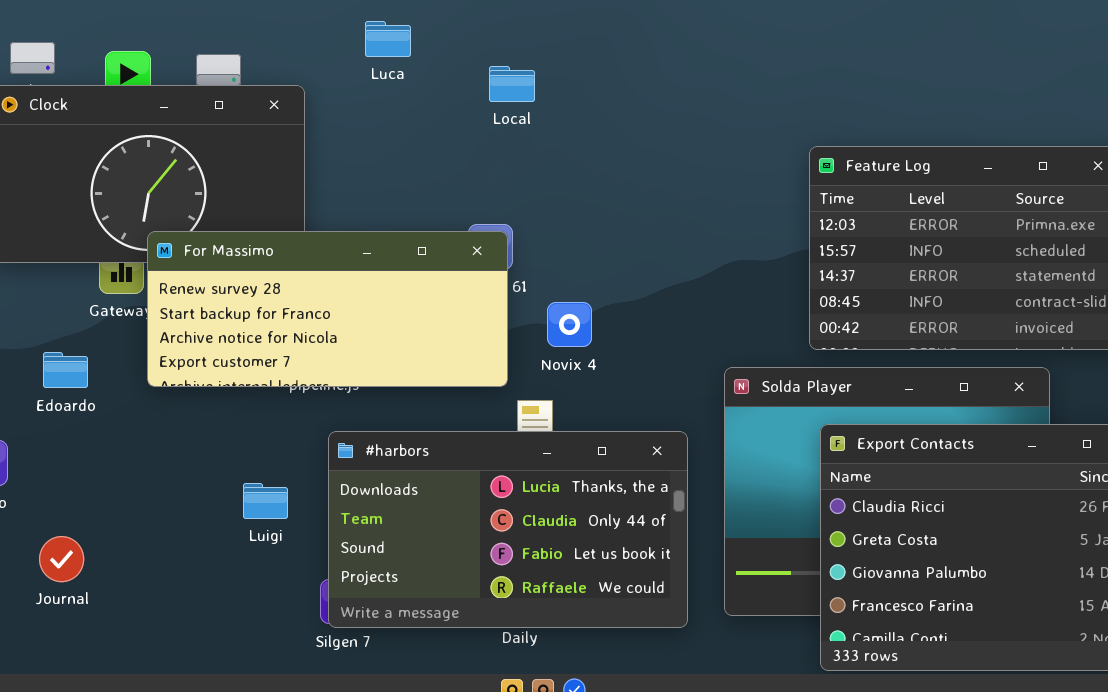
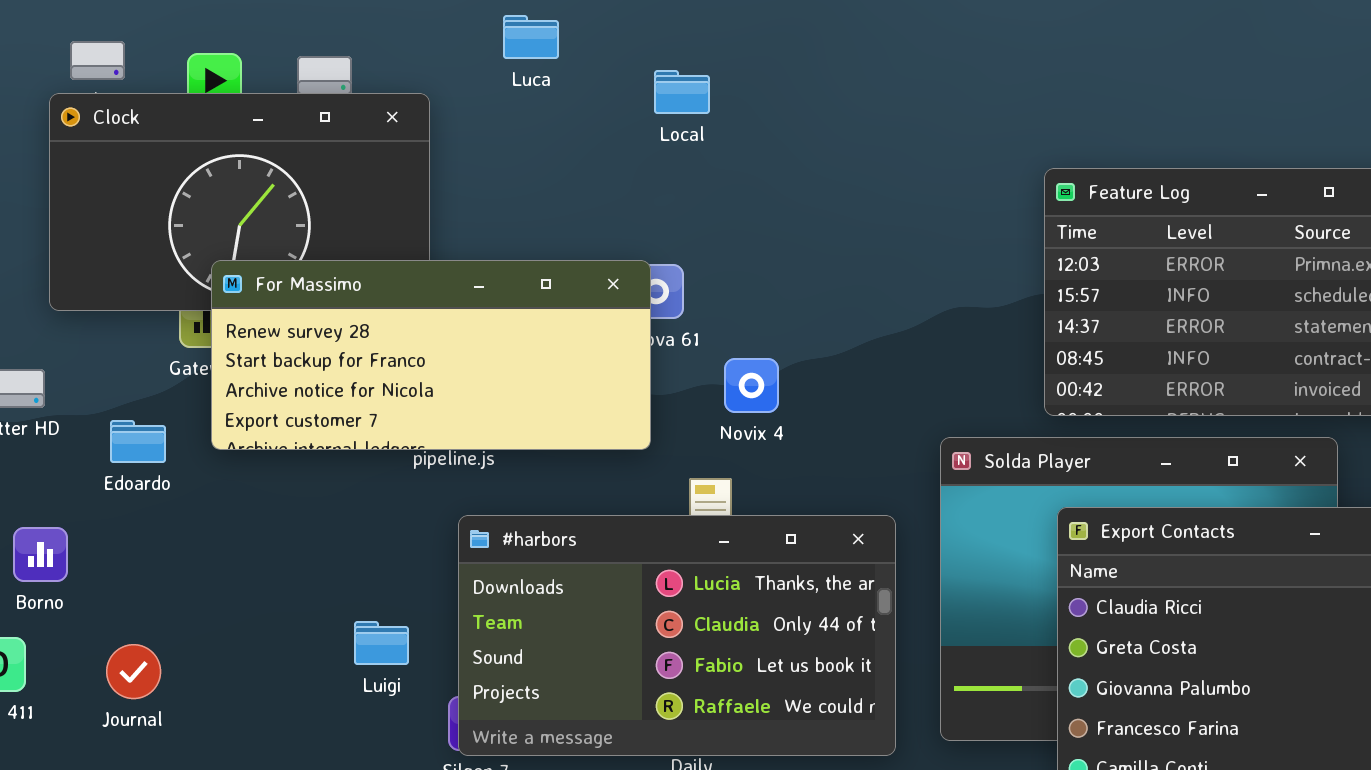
For Massimo: [147,231,508,387] -> [211,260,651,450], moved
Luigi: [243,483,288,519] -> [354,621,409,665], moved

